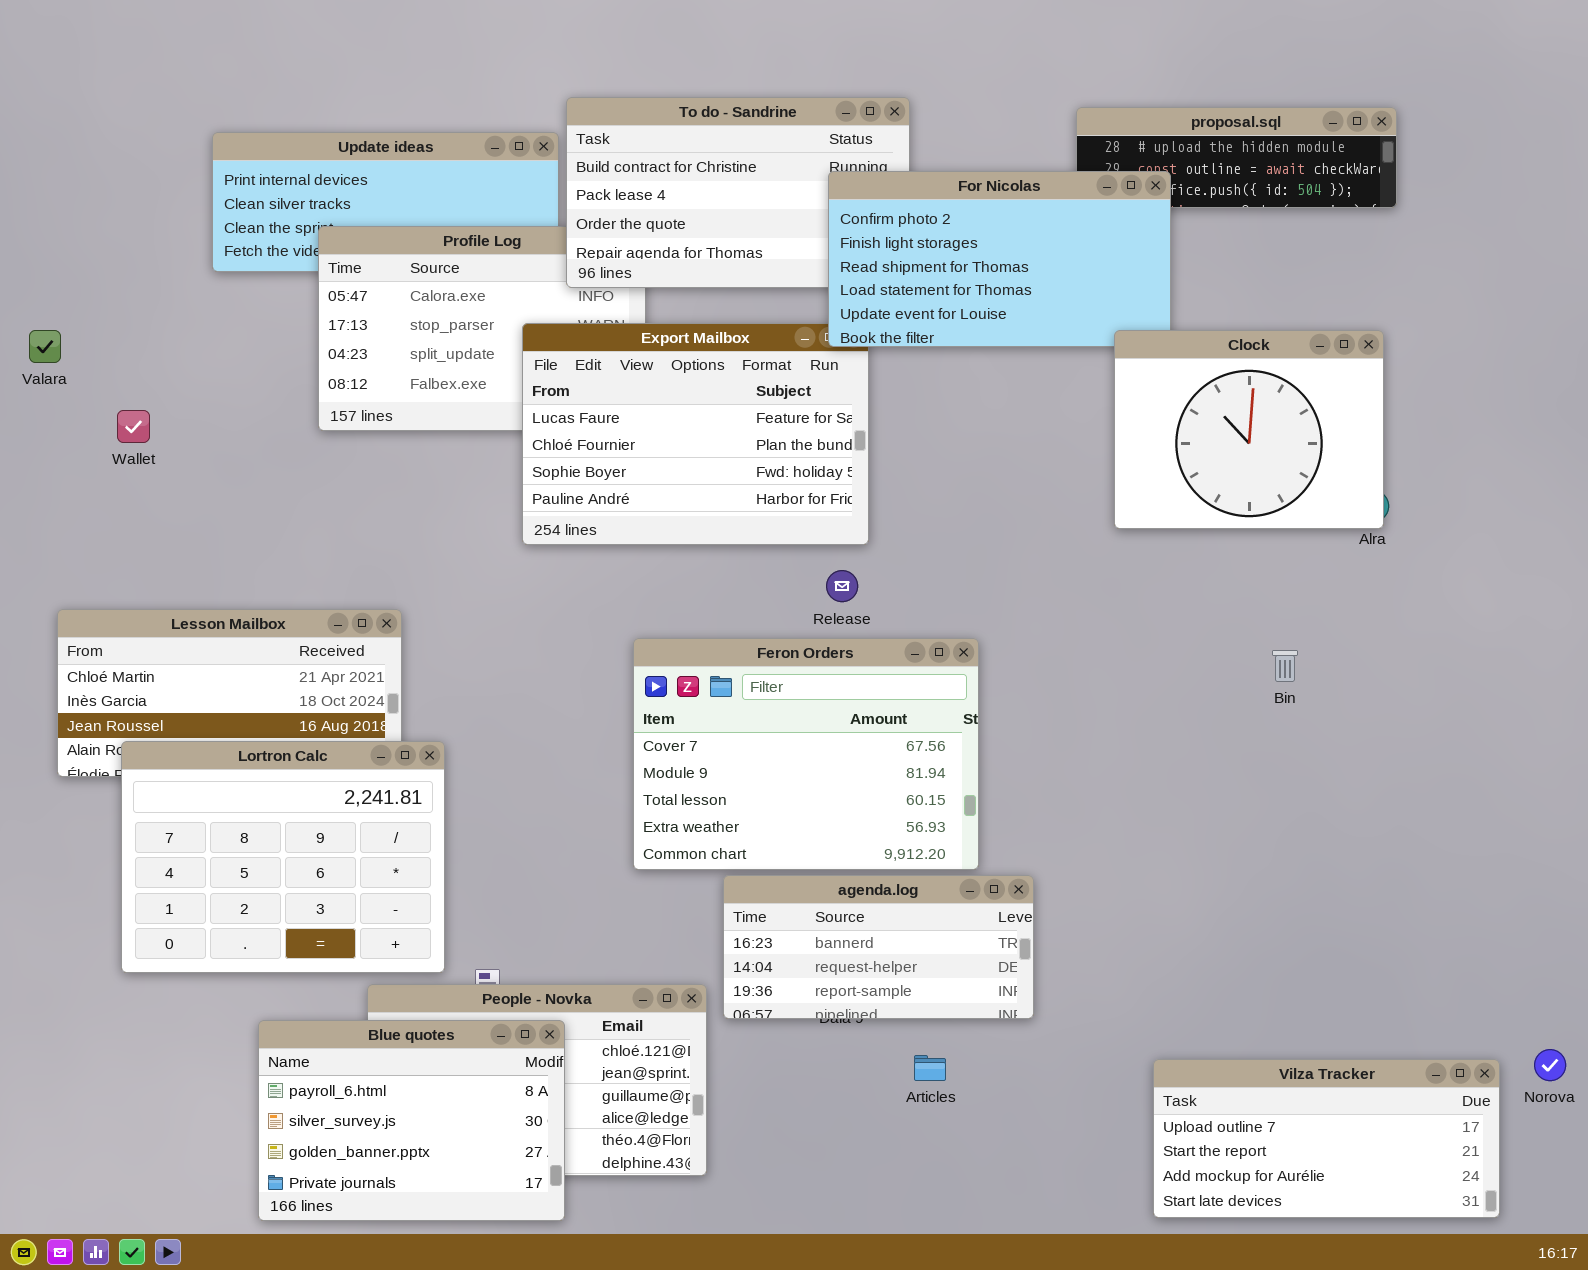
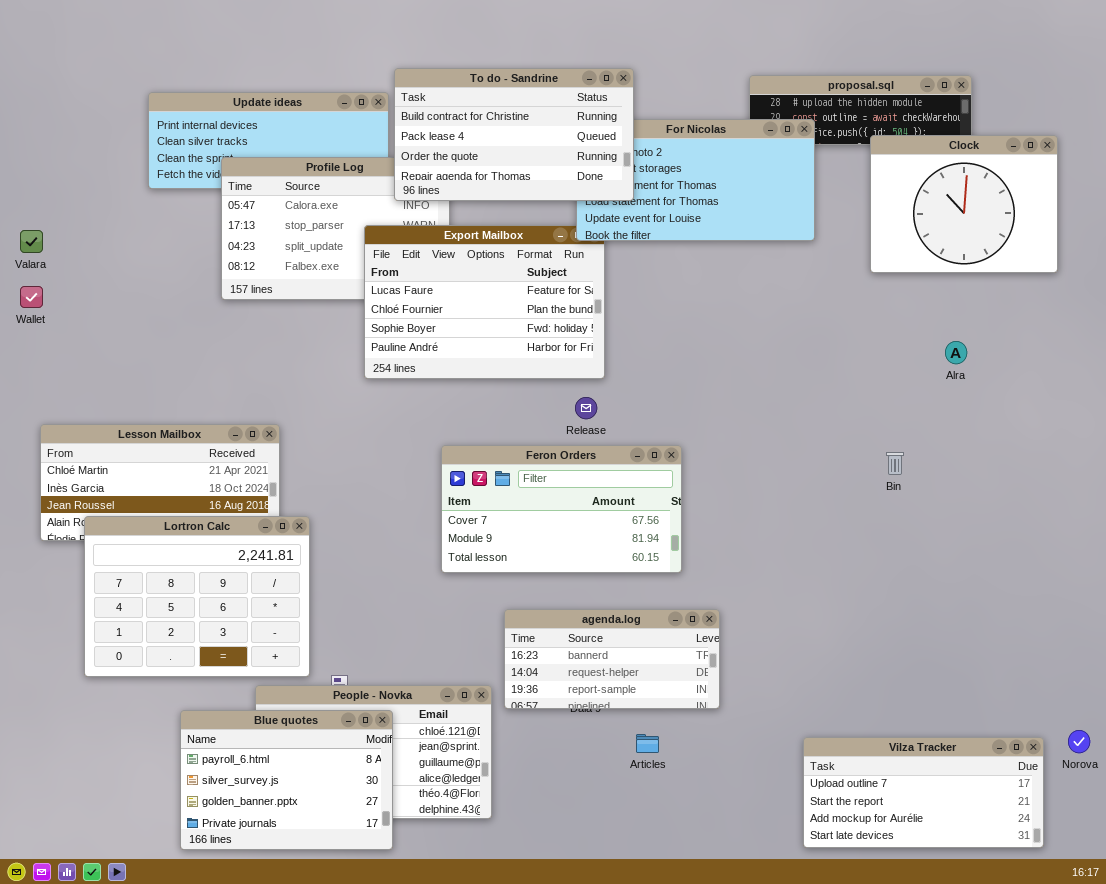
To do - Sandrine: [566,97,910,288] -> [394,68,634,201], raised
Clock: [1114,330,1384,529] -> [870,135,1058,273], moved
Wallet: [117,410,150,443] -> [20,286,43,308], moved
Feron Orders: [633,638,979,870] -> [441,445,682,573], resized

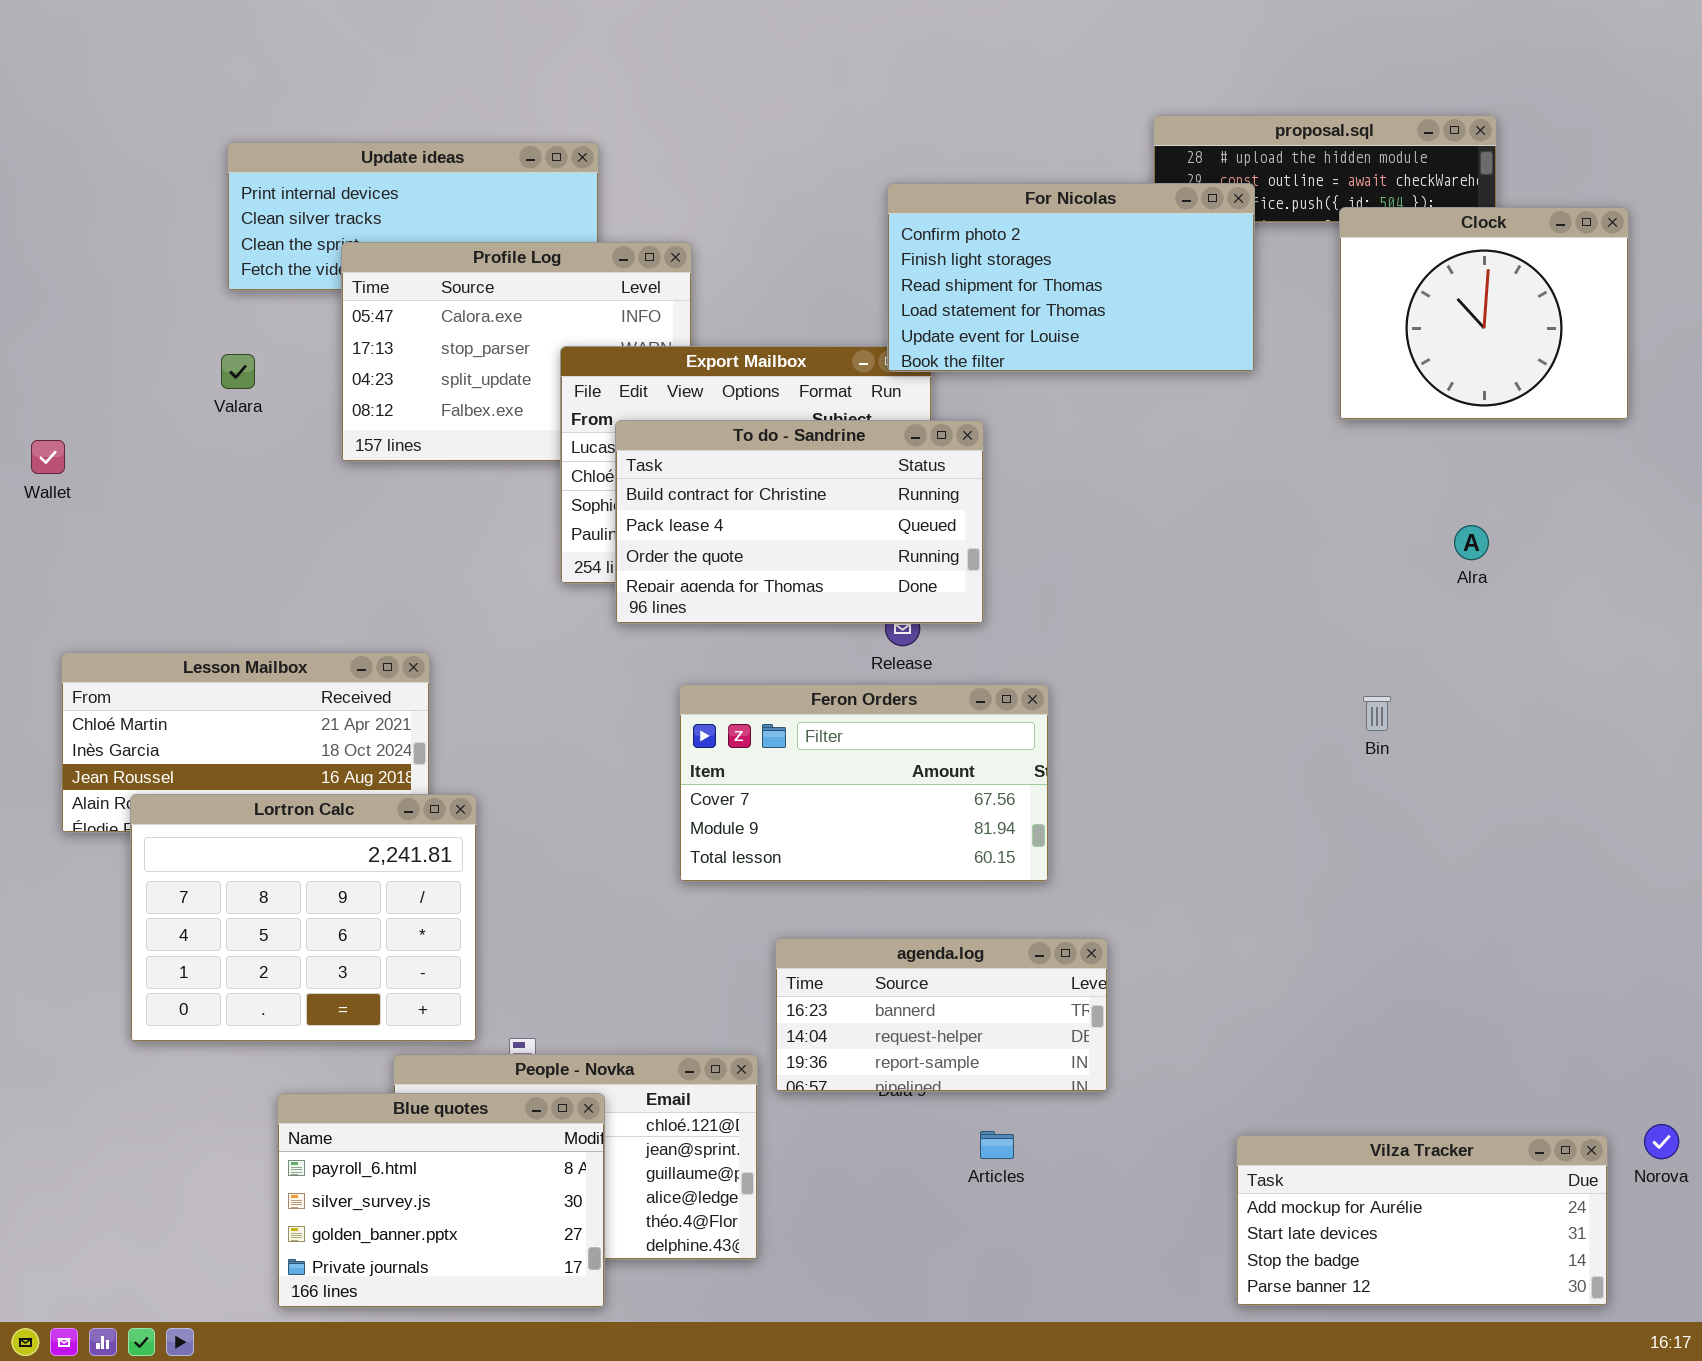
To do - Sandrine: [394,68,634,201] -> [615,420,984,624], moved
Valara: [20,230,43,253] -> [221,354,255,389], moved
Vilza Tracker: [803,737,1044,848] -> [1236,1135,1608,1306], scrolled down 2 rows

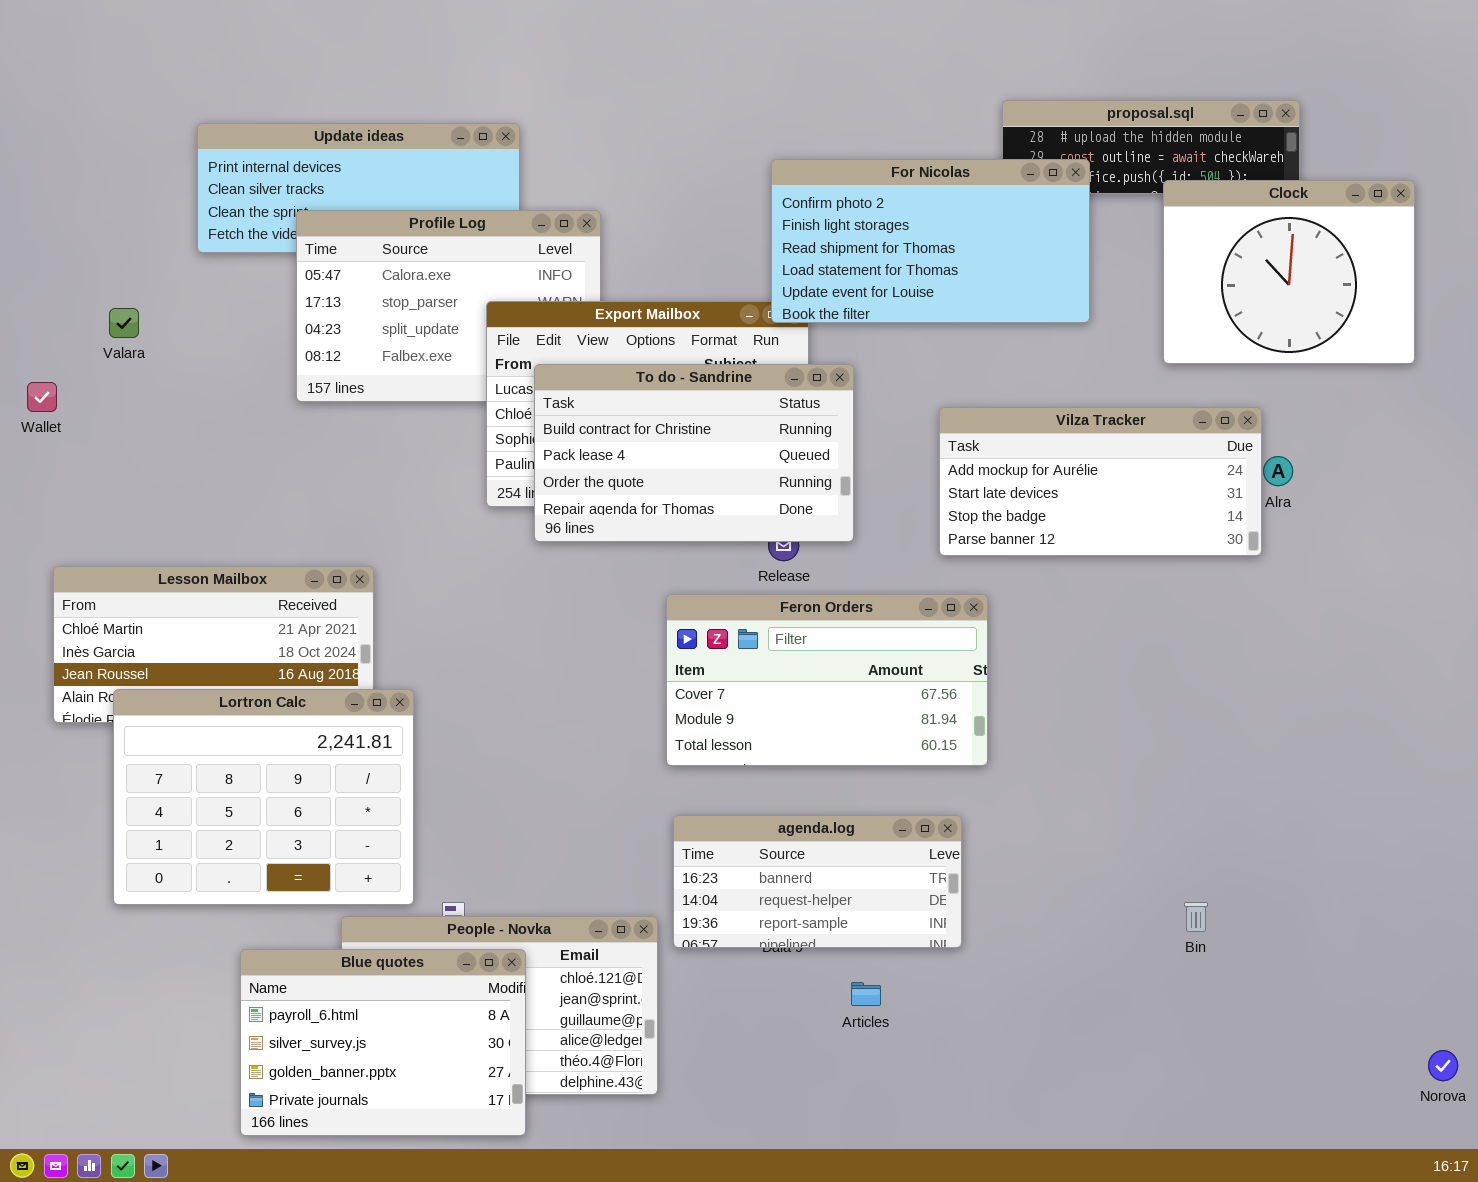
Valara: [221,354,255,389] -> [109,308,139,338], moved
Feron Orders: [679,684,1049,882] -> [666,594,988,766], moved
Bin: [1363,696,1391,731] -> [1184,902,1208,932], moved
Norova: [1644,1124,1679,1159] -> [1428,1050,1458,1081], moved
Vilza Tracker: [1236,1135,1608,1306] -> [939,407,1262,556], moved

